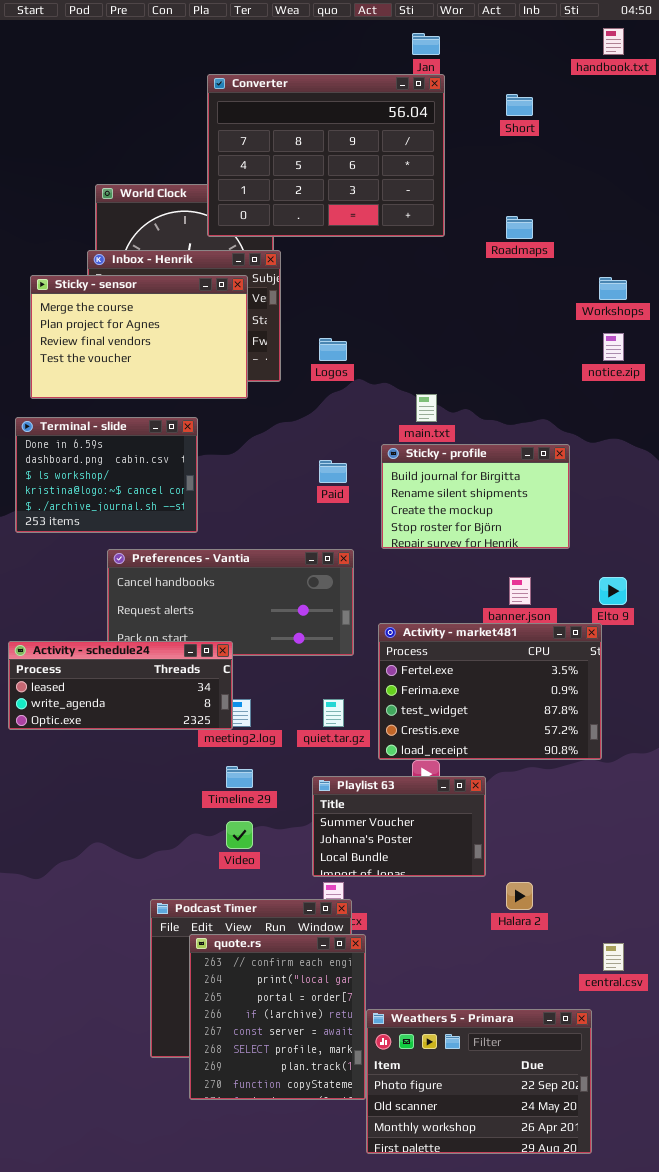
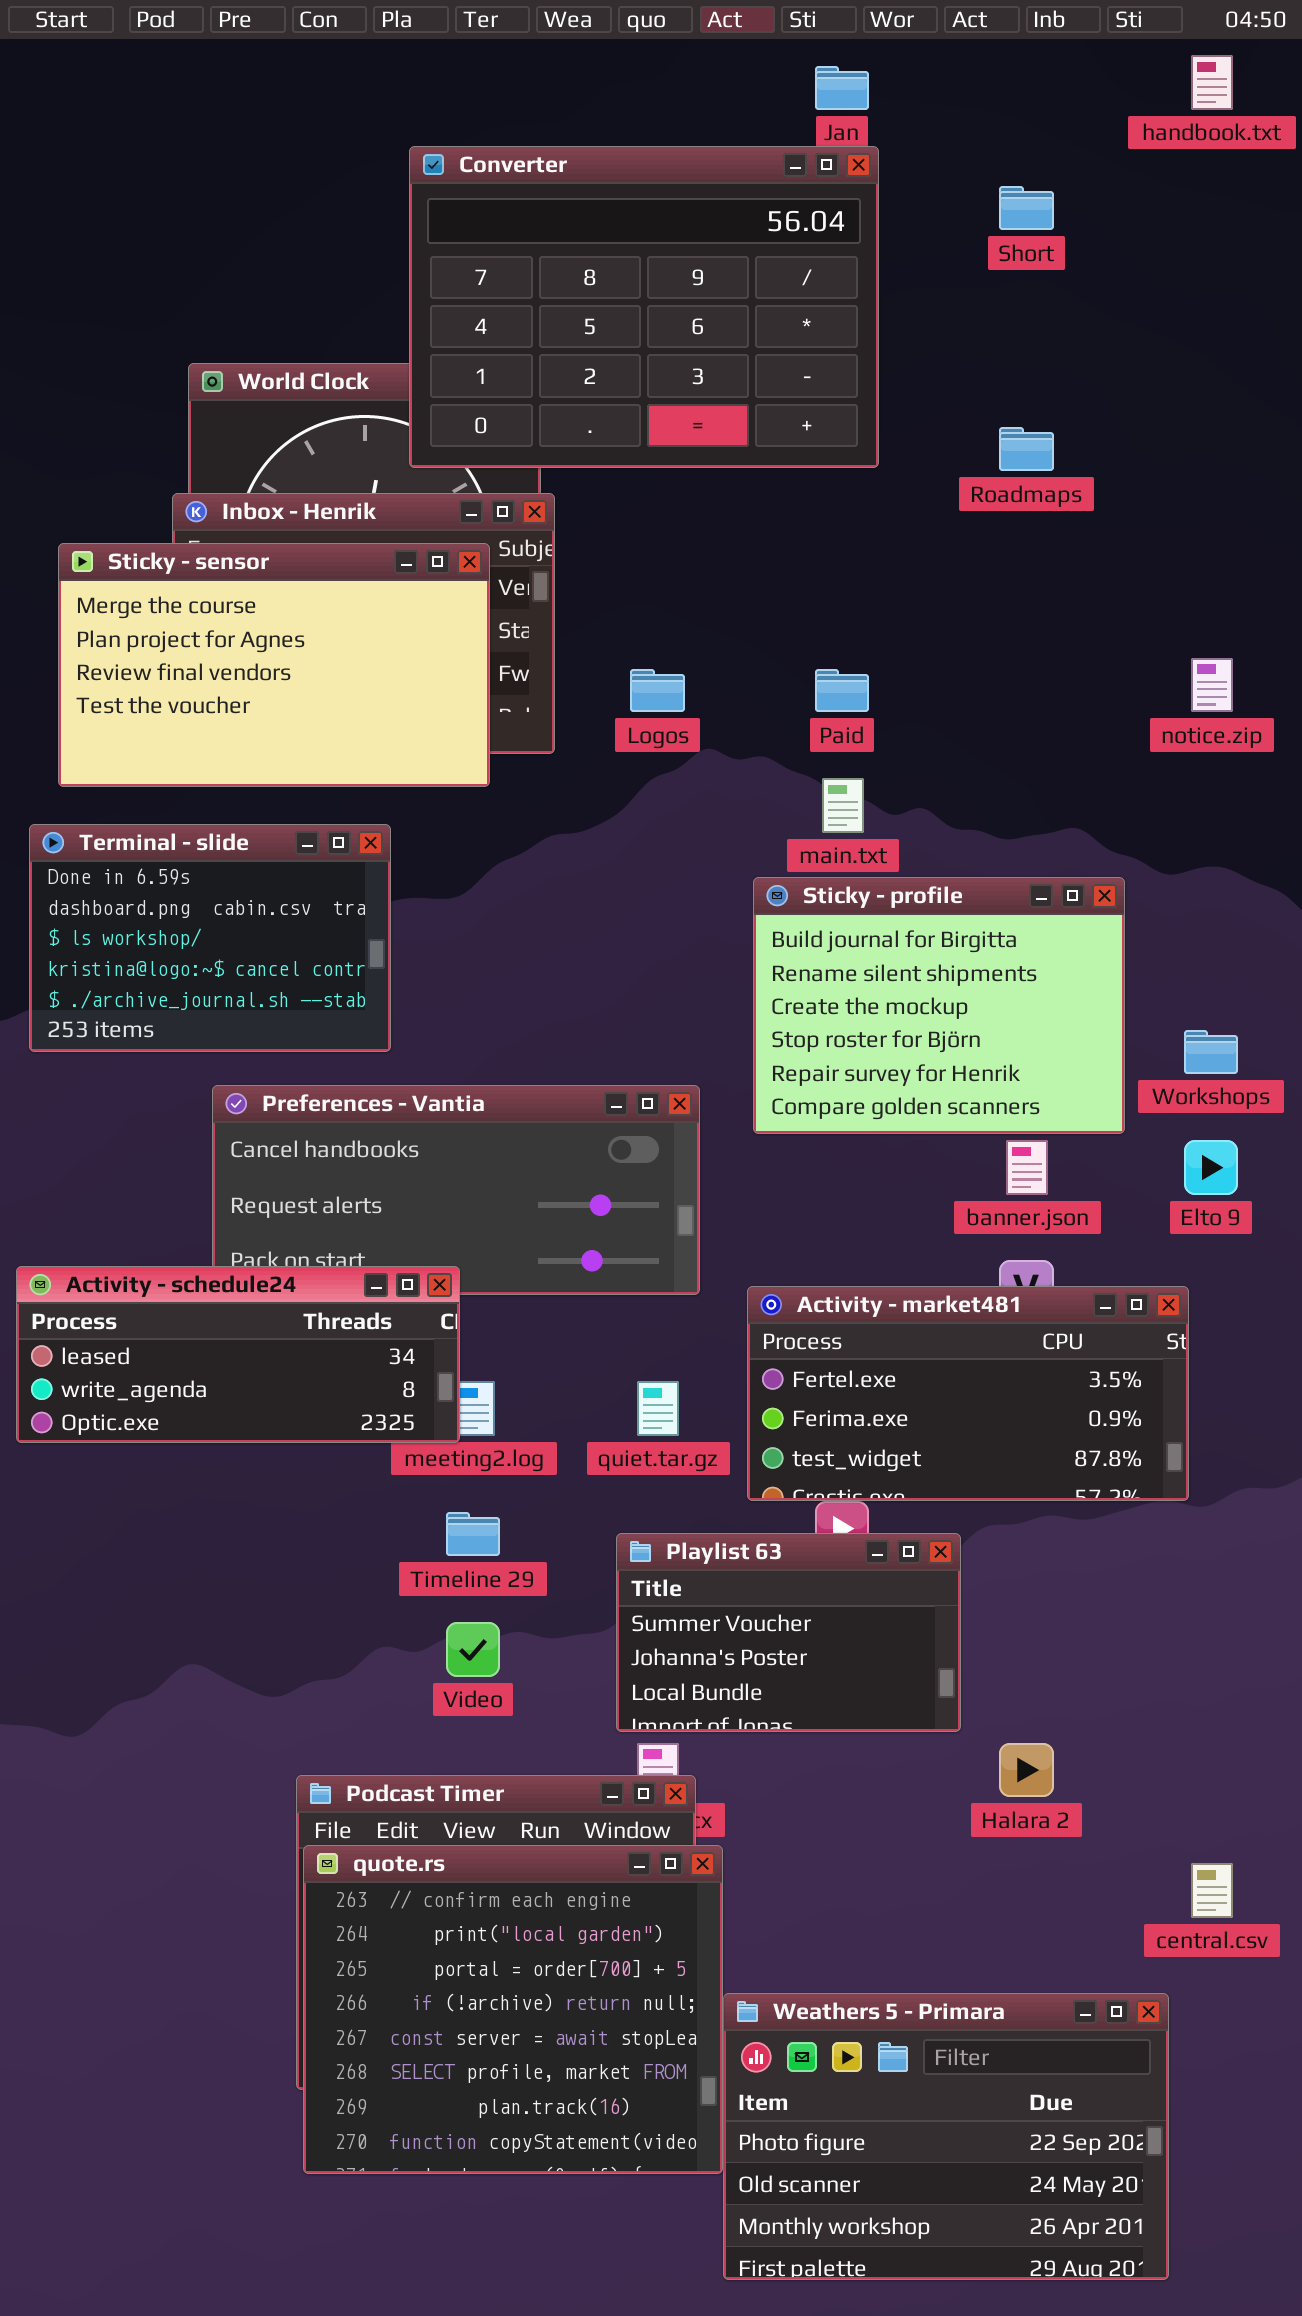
Workshops: [599,277,627,300] -> [1184,1030,1238,1074], moved
Sticky - profile: [381,444,570,549] -> [753,877,1125,1134], resized
Paid: [319,460,347,483] -> [815,669,869,712], moved
Activity - market481: [378,623,602,760] -> [747,1286,1189,1501], resized
quote.rs: [189,934,366,1100] -> [303,1845,723,2174], resized

